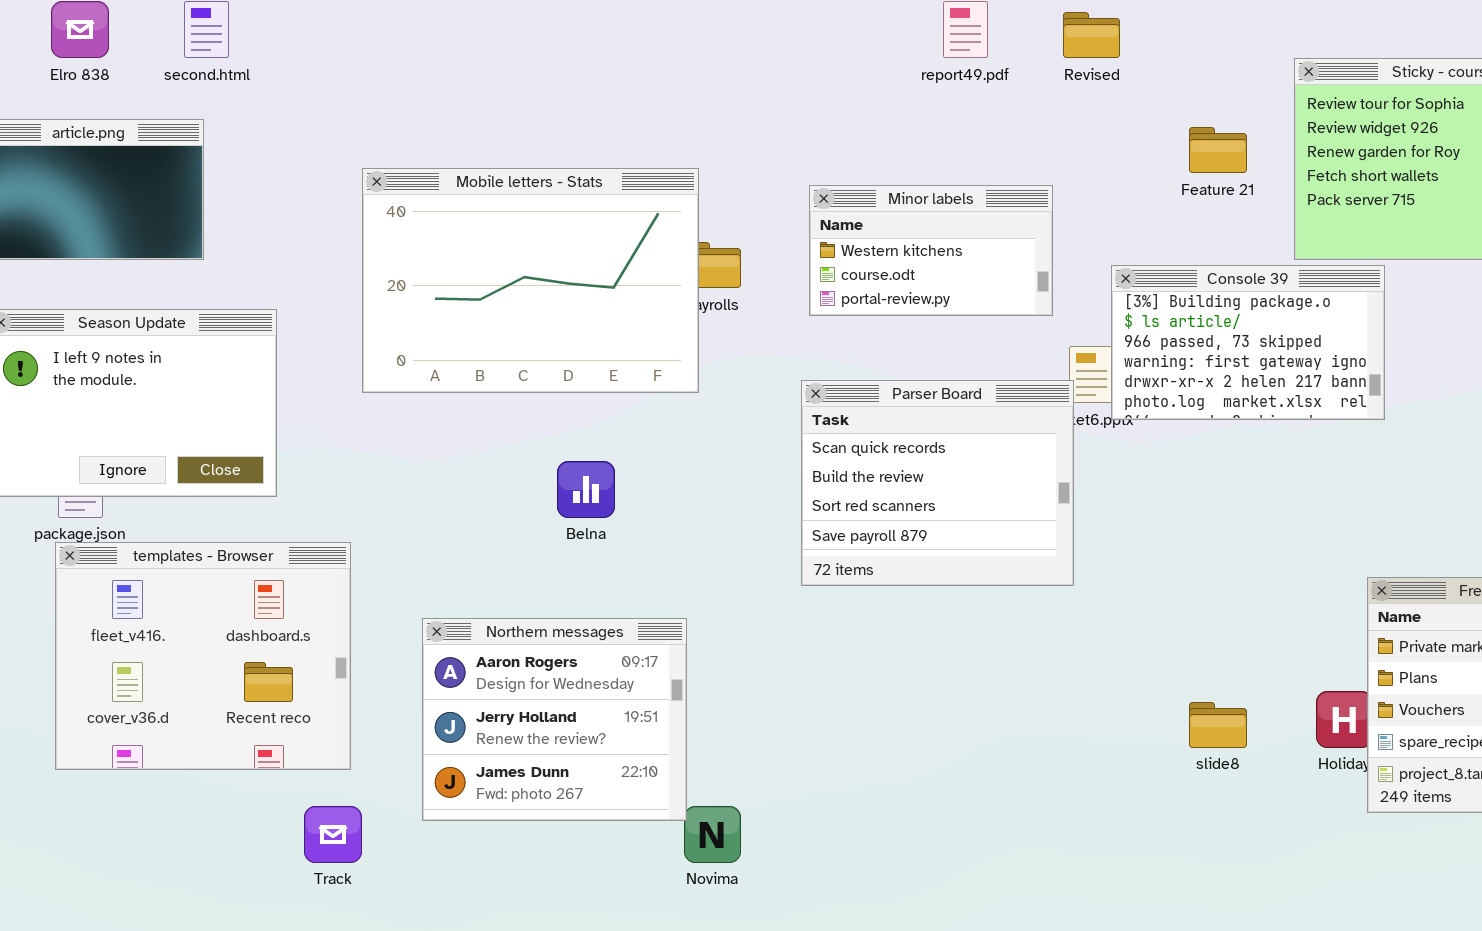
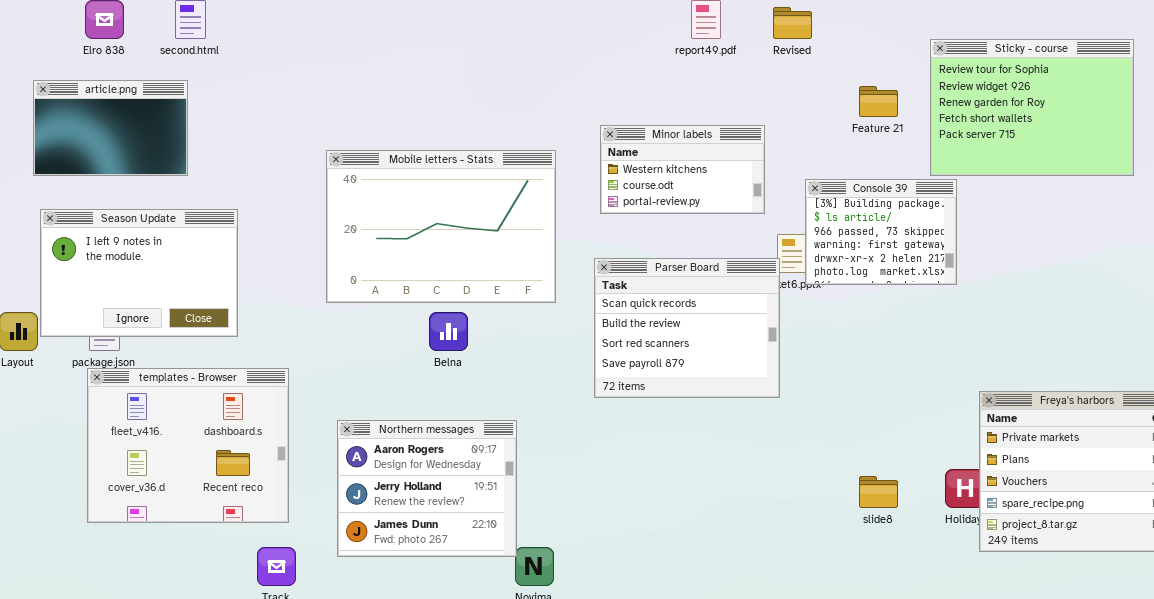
Mobile letters - Stats: [362,168,699,393] -> [326,150,556,303], moved
Console 39: [1111,265,1385,420] -> [805,179,957,285], resized

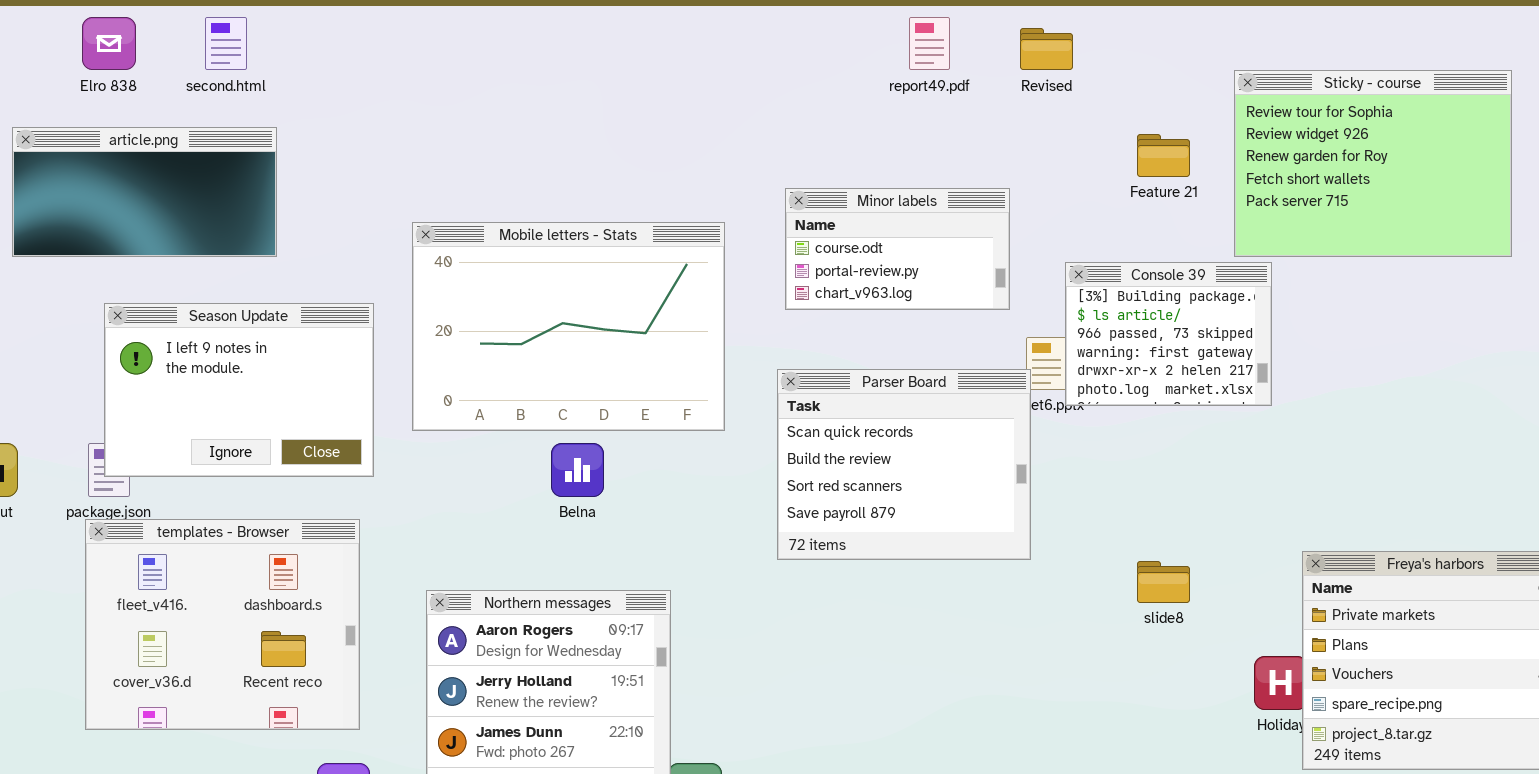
article.png: [33,80,188,176] -> [12,127,277,257], resized
Minor labels: [600,125,765,214] -> [785,188,1010,310], scrolled down 1 row
Season Update: [40,209,238,337] -> [104,303,374,477], moved
slide8: [859,476,898,508] -> [1137,561,1190,603], moved

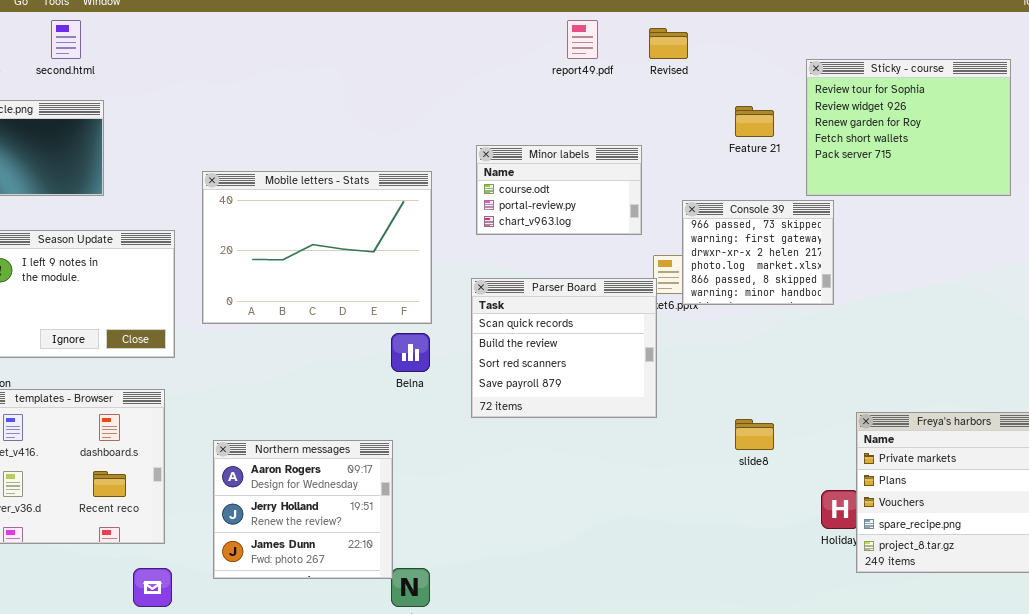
Console 39: [1065,262,1272,406] -> [682,200,834,305], scrolled down 2 rows
Belna: [551,443,604,497] -> [391,333,430,372], moved

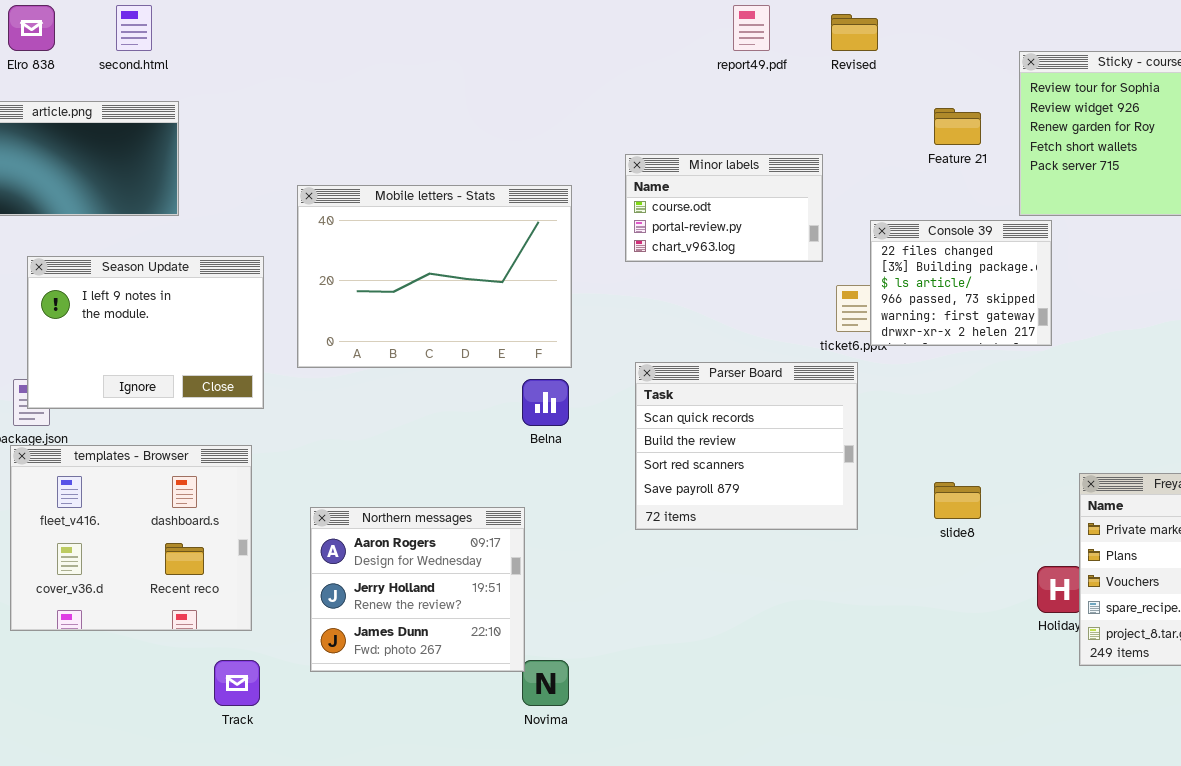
Console 39: [682,200,834,305] -> [870,220,1052,346], scrolled up 3 rows
Parser Board: [471,278,657,418] -> [635,362,858,530], moved

